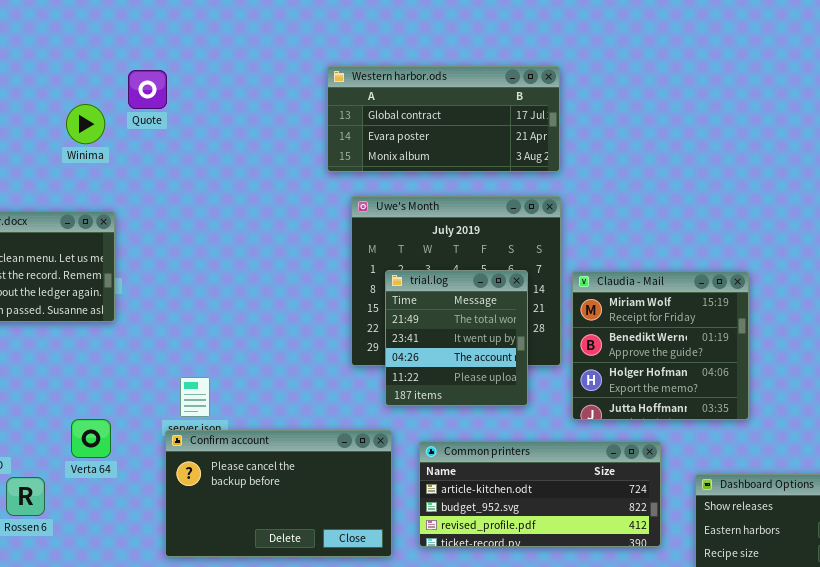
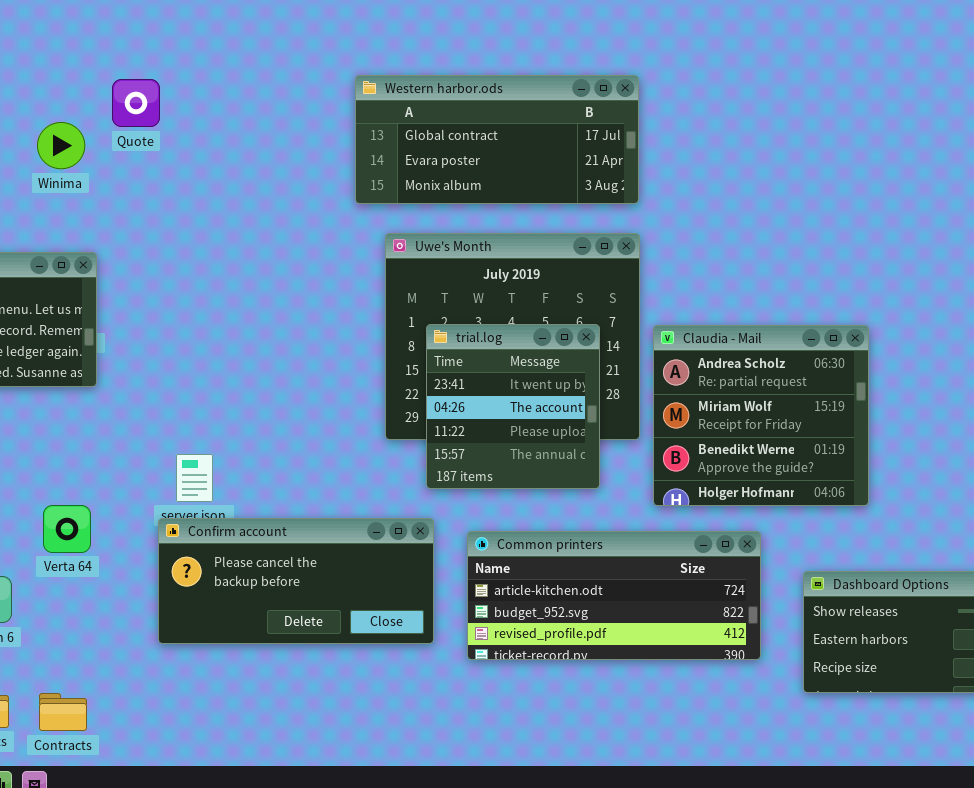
trial.log: [385,270,528,406] -> [426,324,600,489], scrolled down 1 row
Claudia - Mail: [572,271,749,420] -> [653,325,869,506], scrolled up 1 row
Confirm account: [165,430,392,557] -> [158,518,434,644], resized

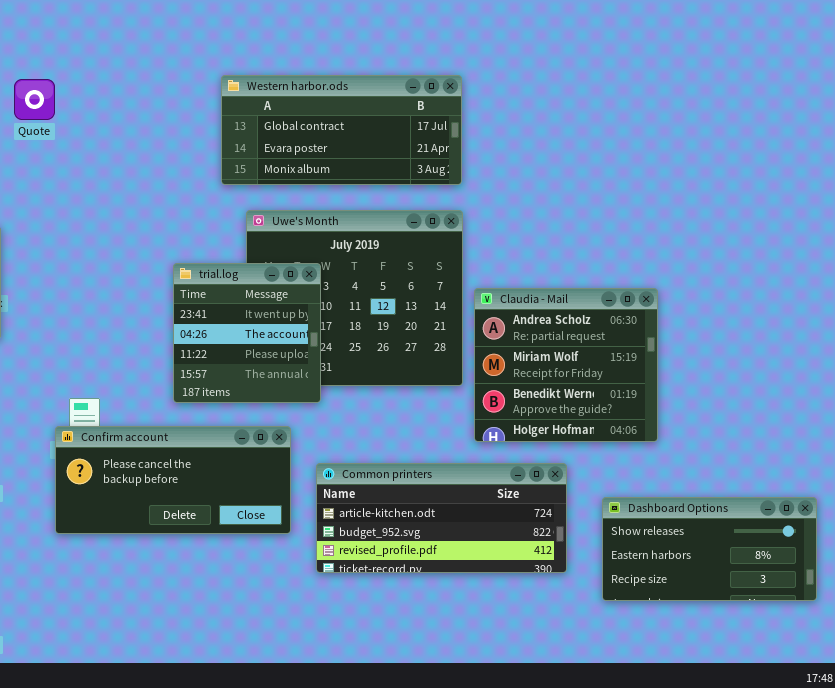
trial.log: [426,324,600,489] -> [173,263,321,403], moved
Confirm account: [158,518,434,644] -> [55,426,291,534], moved

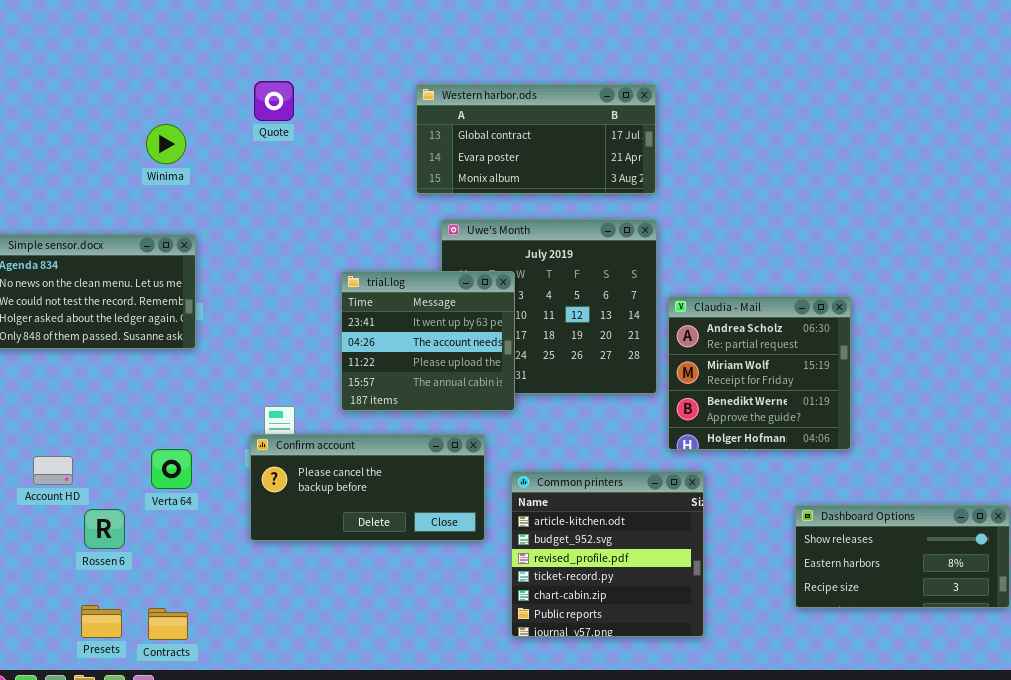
Quote: [14,79,55,120] -> [254,81,294,121], moved
trial.log: [173,263,321,403] -> [341,271,515,411], resized
Common printers: [316,463,567,573] -> [511,471,704,637], resized

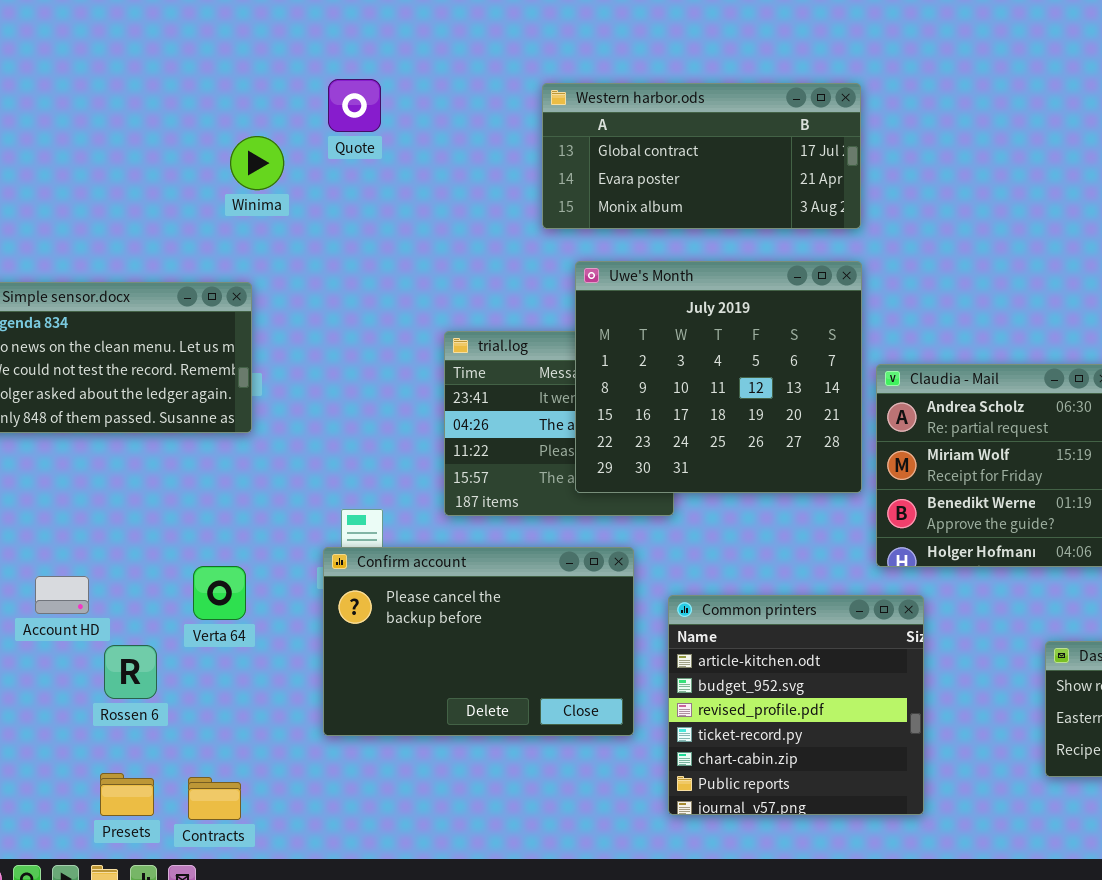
Winima: [146,124,186,164] -> [230,136,284,190], moved
Uwe's Month: [441,219,657,394] -> [575,261,862,493], raised
Confirm account: [250,434,485,541] -> [323,547,634,736], resized

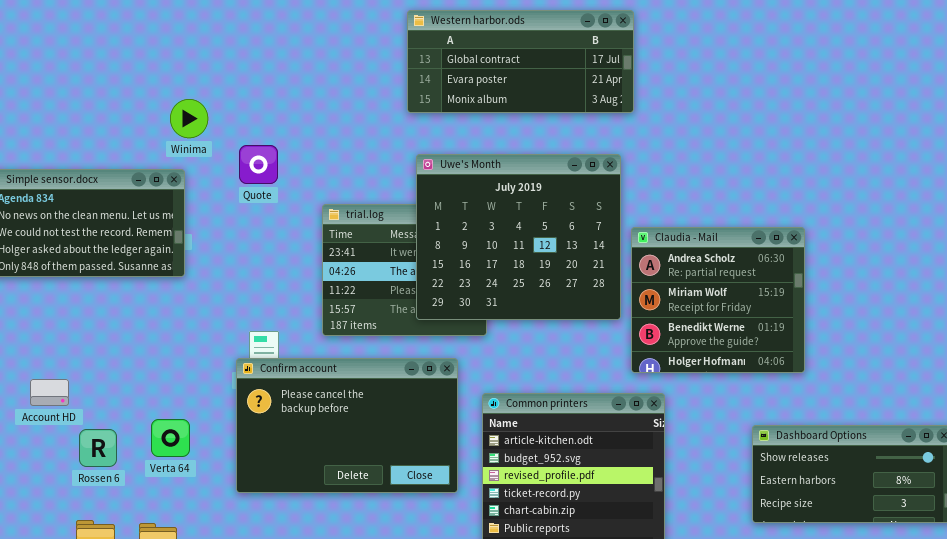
Quote: [328,79,381,132] -> [239,145,278,184], moved
Western harbor.ods: [542,83,861,229] -> [407,10,634,113], moved
Winima: [230,136,284,190] -> [170,99,208,138], moved
Verta 64: [193,566,246,620] -> [151,419,190,457], moved

